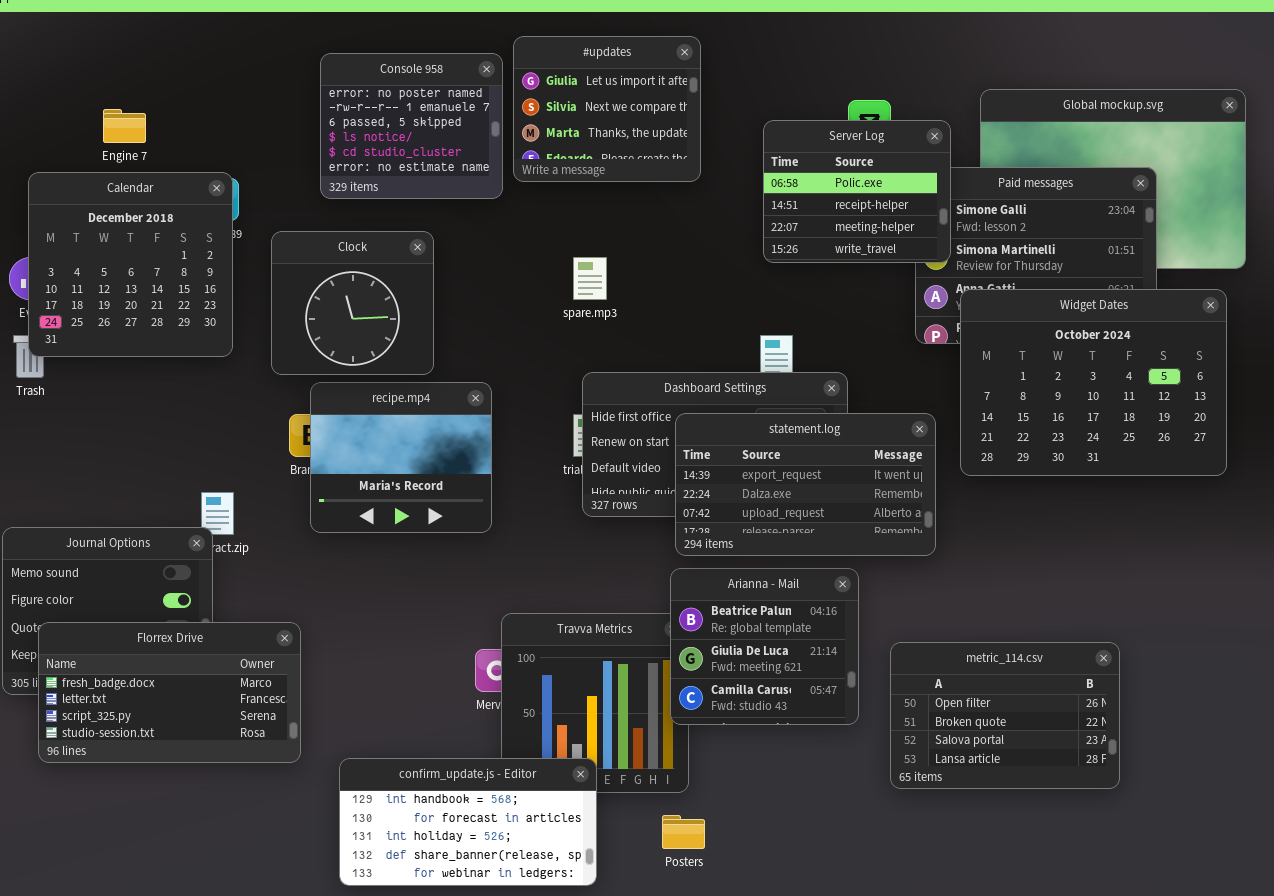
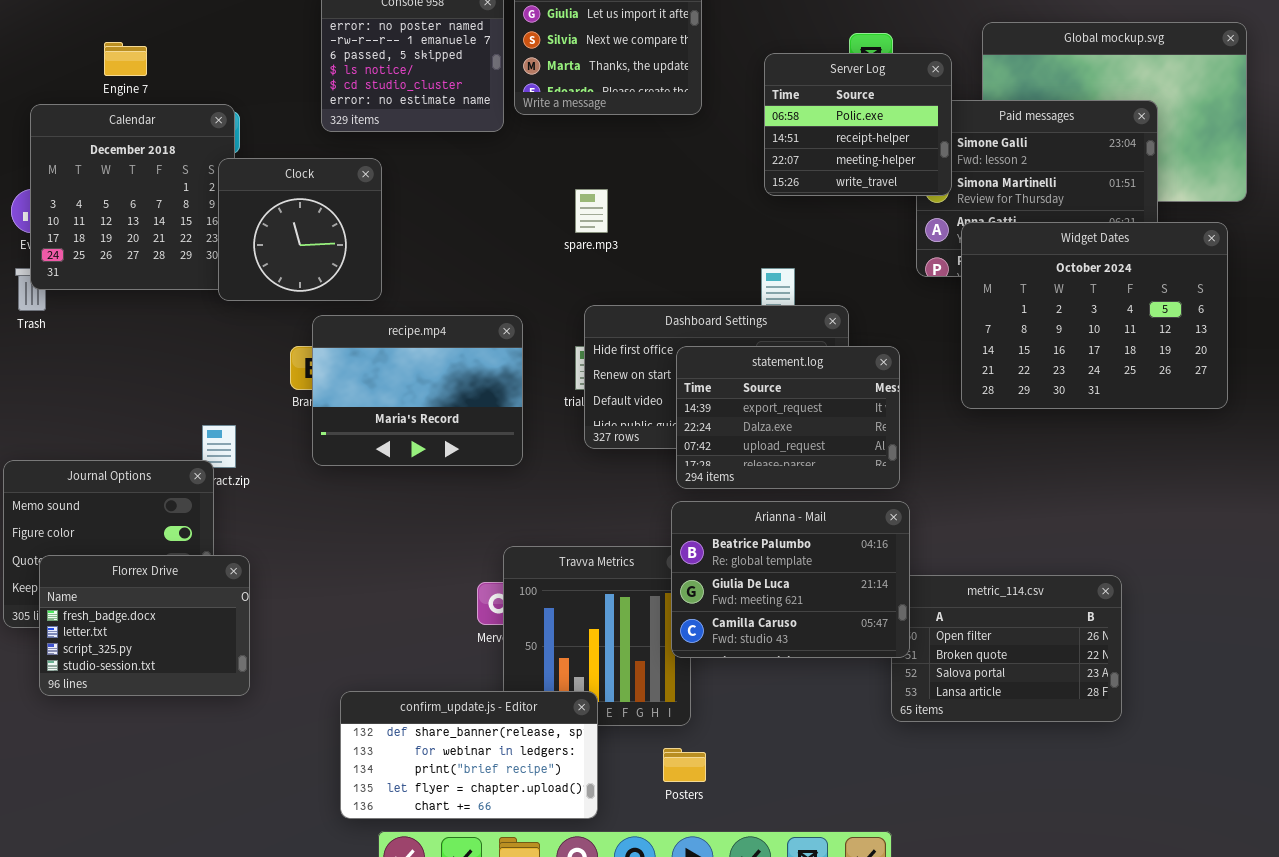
Clock: [271,231,434,375] -> [218,158,382,301], moved
recipe.mp4: [310,382,492,533] -> [312,315,523,466], resized
statement.log: [675,413,936,556] -> [676,346,900,489], resized
Arianna - Mail: [670,568,859,725] -> [671,501,910,658], resized
Florrex Drive: [38,622,301,763] -> [39,555,250,696], resized
confirm_update.js - Editor: [339,758,597,886] -> [340,691,598,819], scrolled down 3 rows

